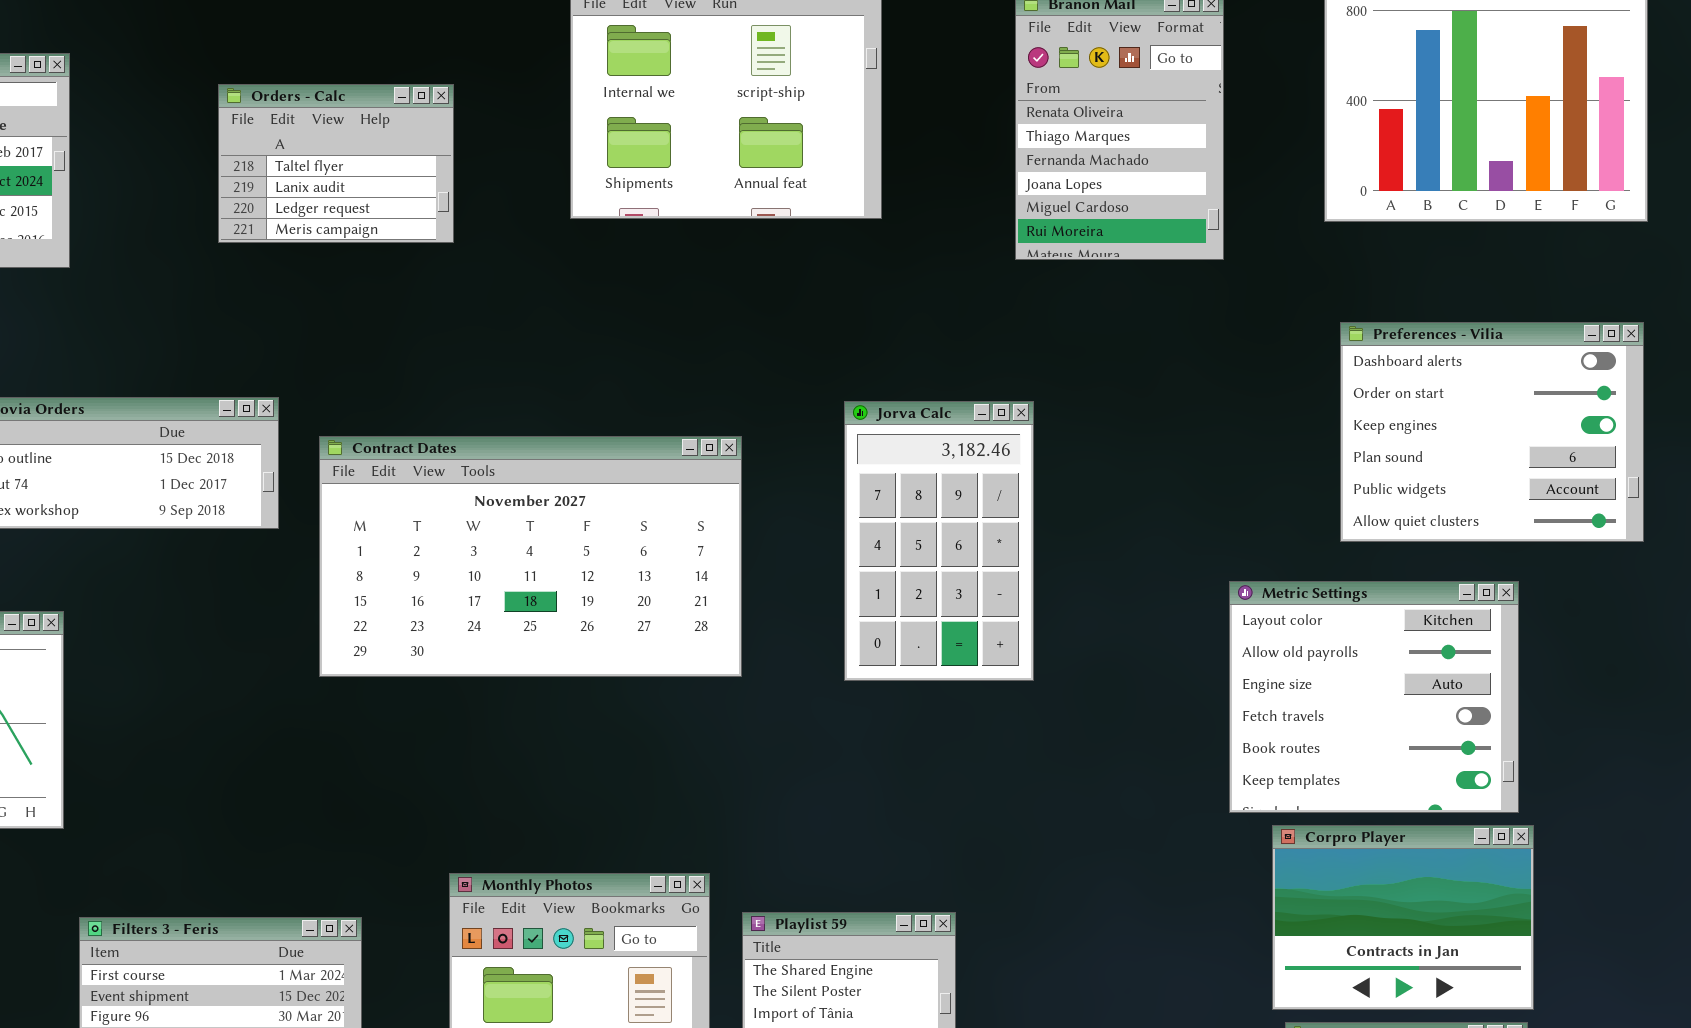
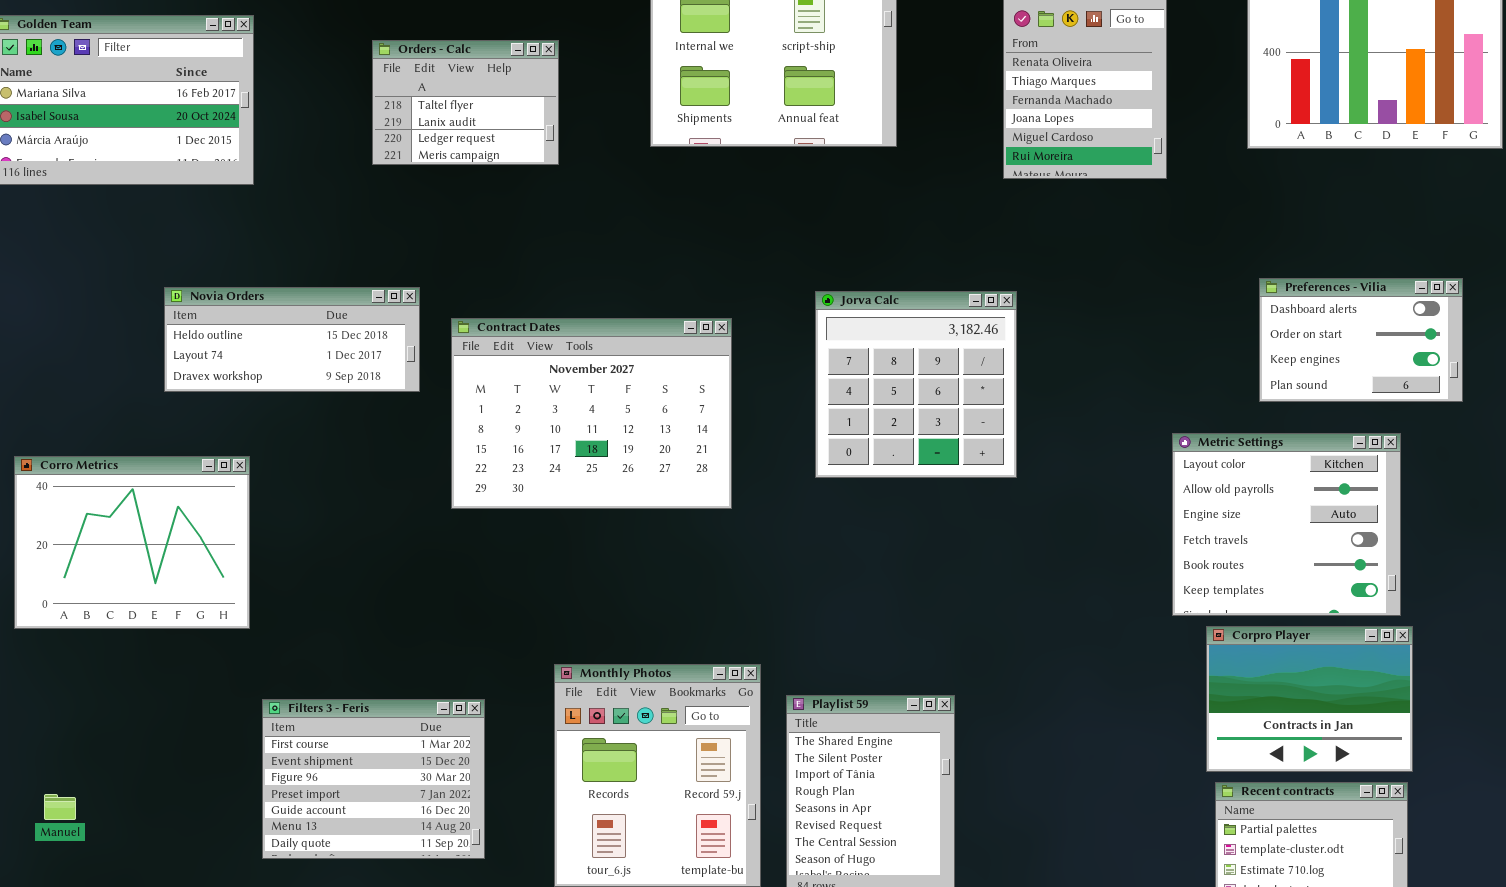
Preferences - Vilia: [1340,322,1644,542] -> [1259,278,1463,402], resized
Jorva Calc: [844,401,1034,681] -> [815,291,1017,478], resized
Contract Dates: [319,436,742,677] -> [451,318,732,509], resized

